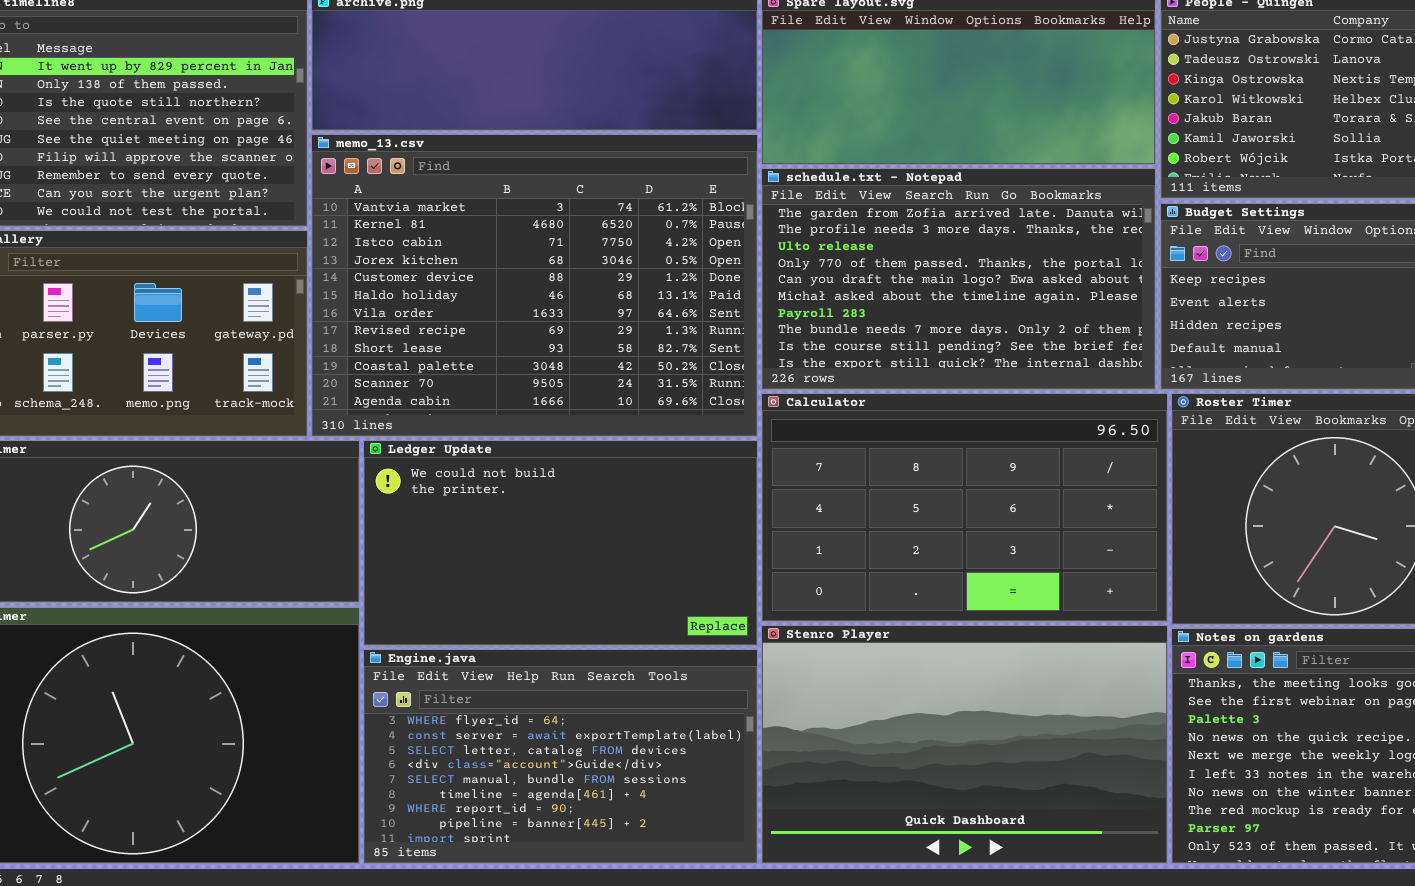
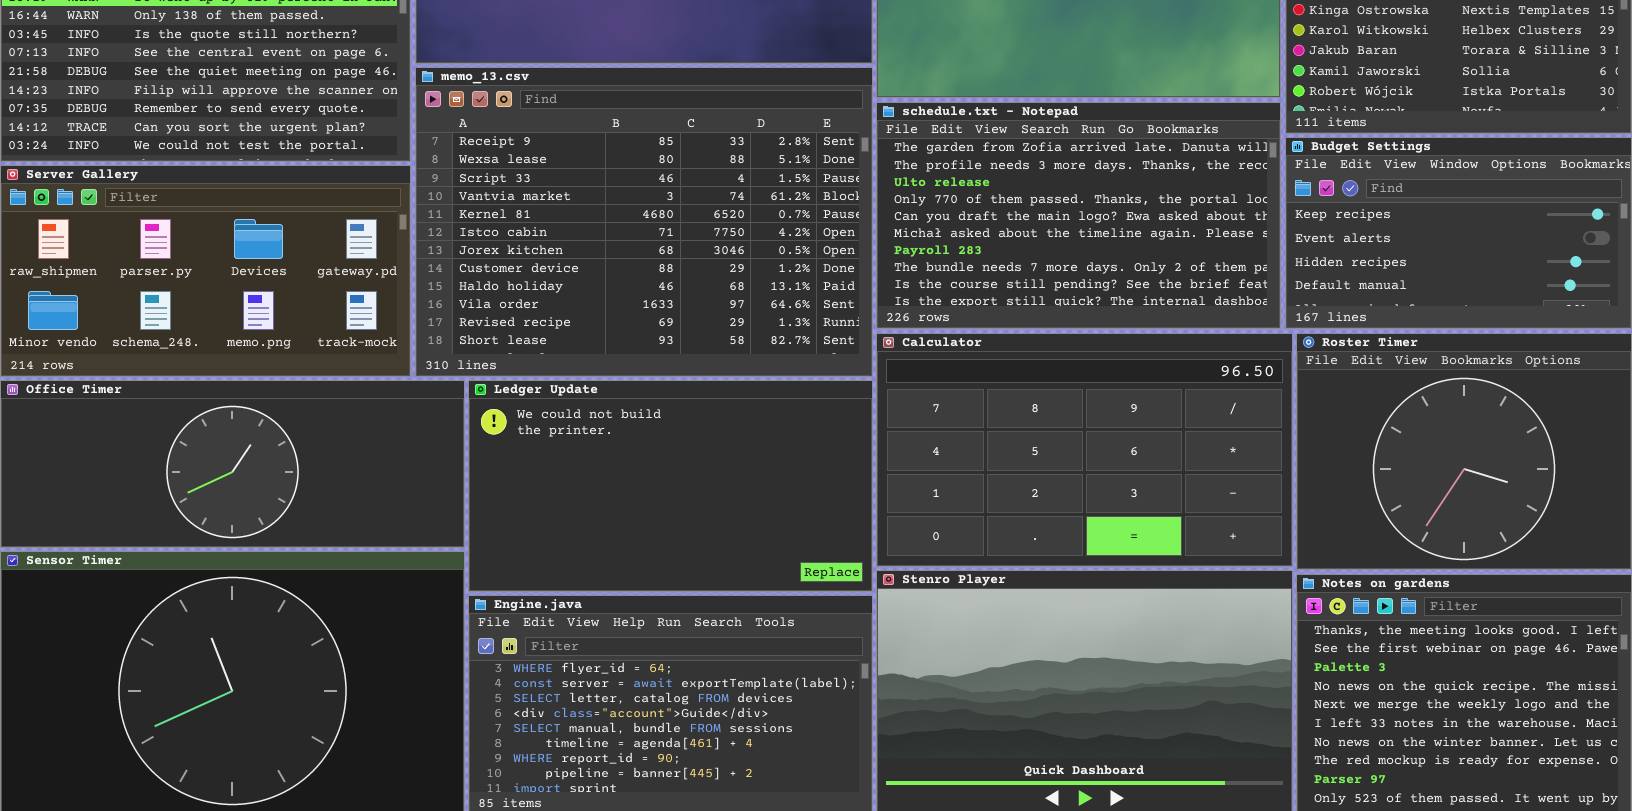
memo_13.csv: [311,134,758,437] -> [415,67,873,377], scrolled up 3 rows

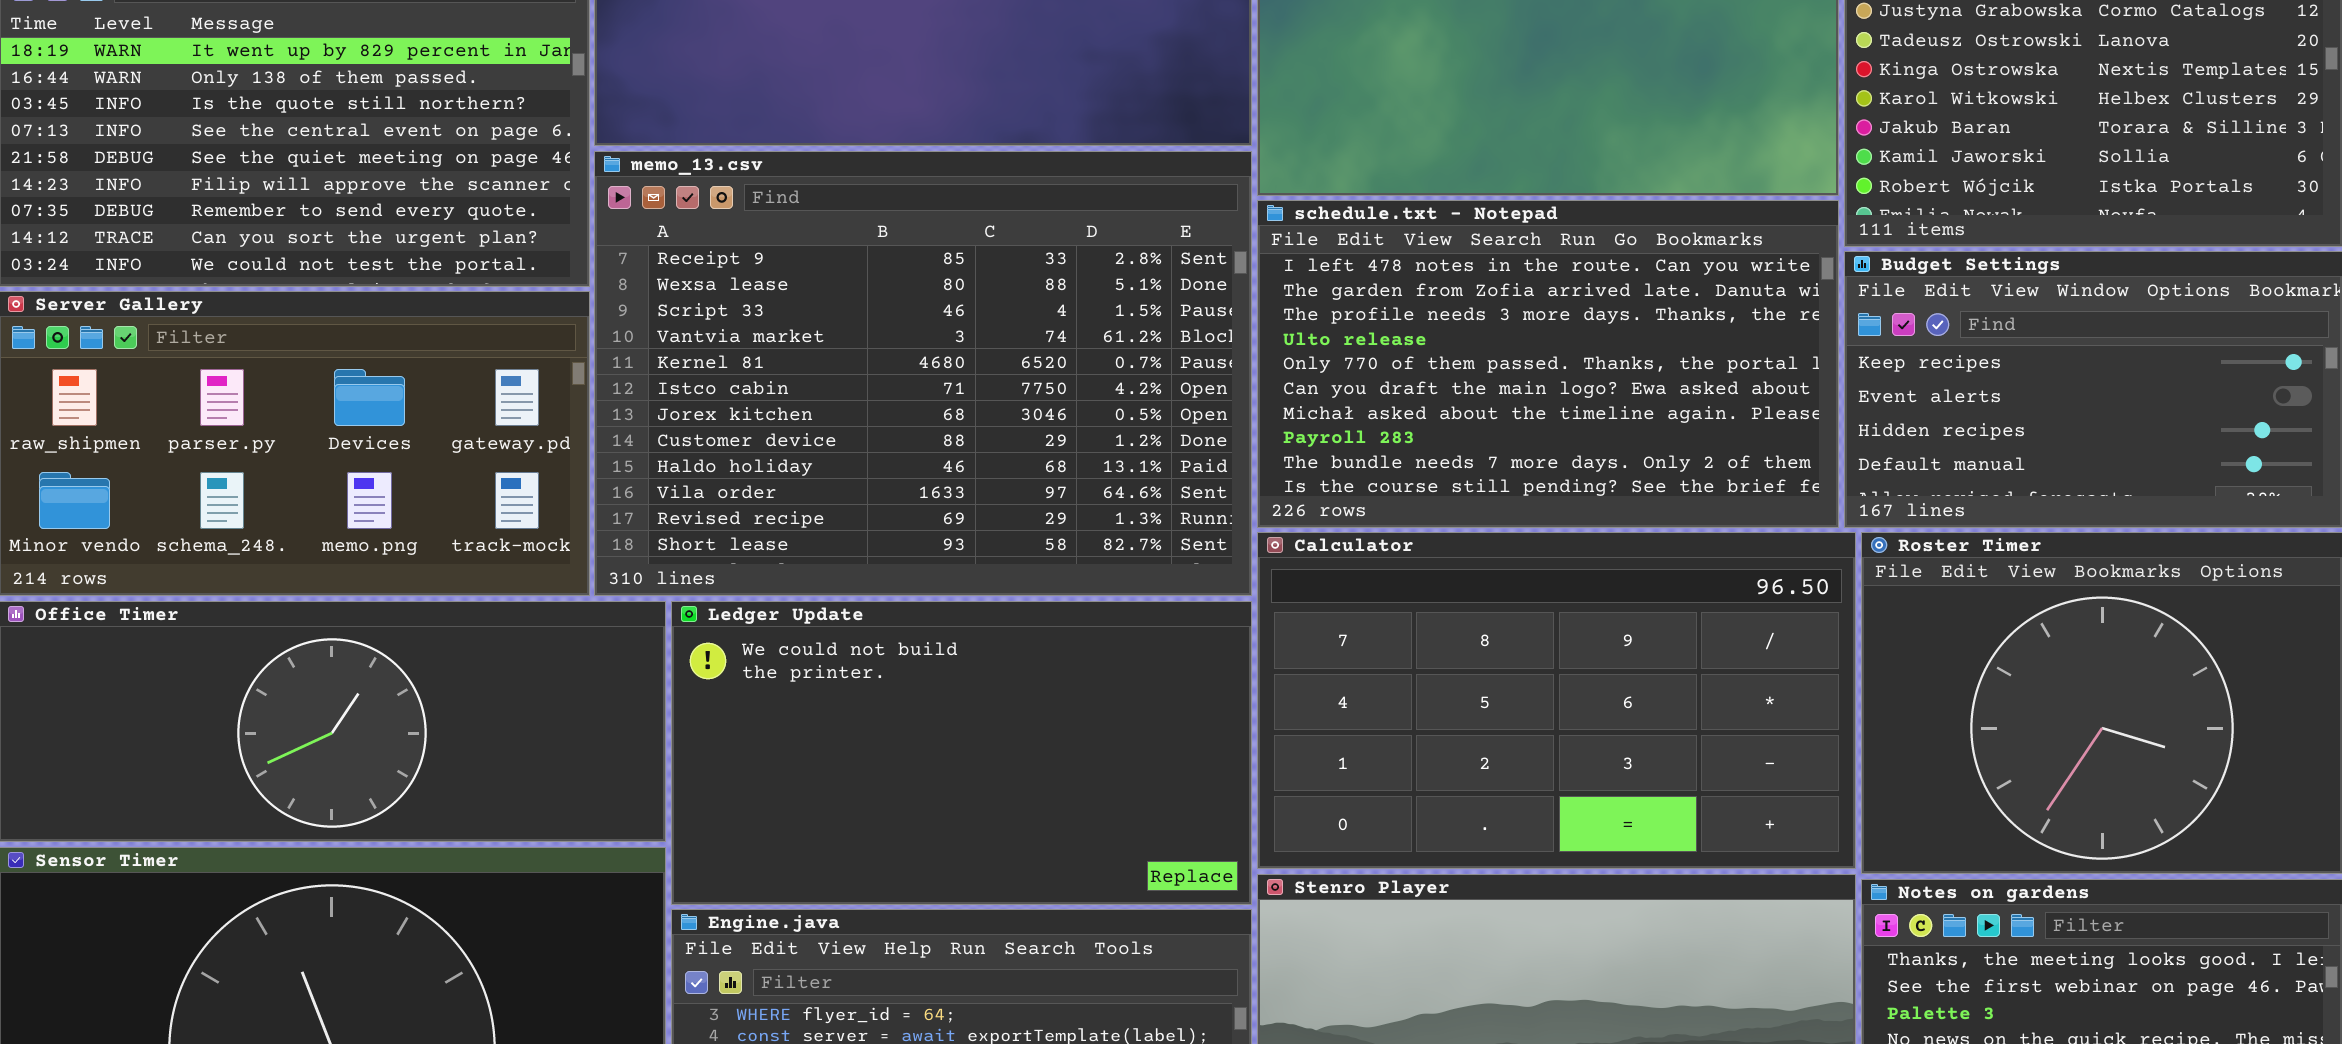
schedule.txt - Notepad: [876,102,1281,329] -> [1257,200,1839,528], scrolled up 1 row

